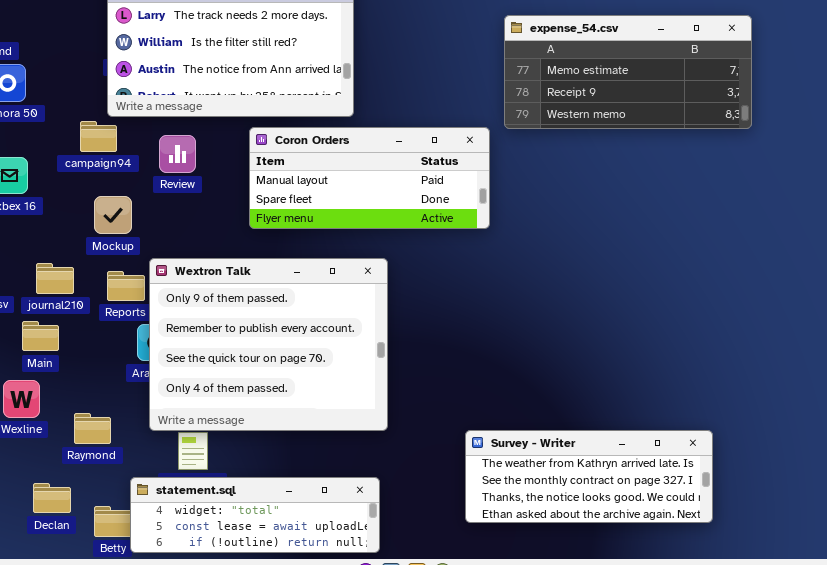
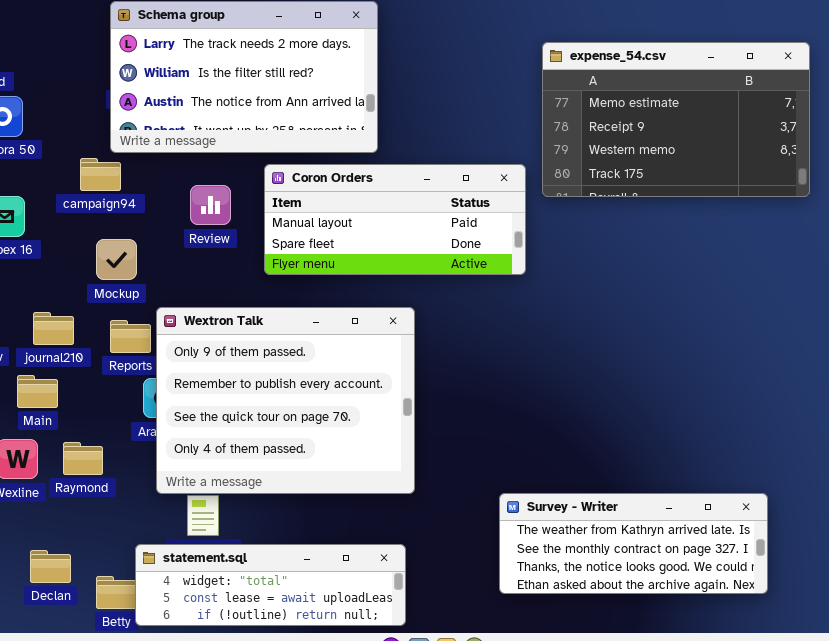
expense_54.csv: [504,15,752,129] -> [542,42,810,197], resized
Review: [159,135,196,173] -> [190,185,231,225], moved
Raymond: [74,413,111,444] -> [63,442,103,475], moved

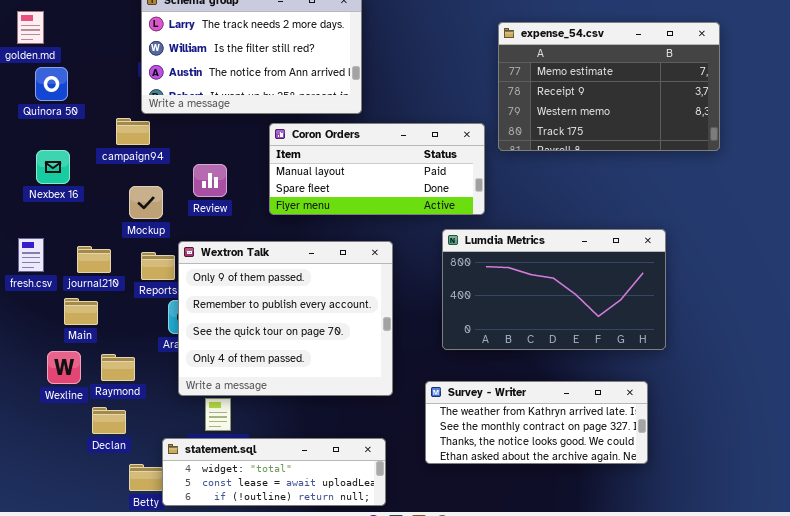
Review: [190,185,231,225] -> [193,164,227,197], moved
Lumdia Metrics: none -> [442,229,666,350], opened
Survey - Writer: [499,493,768,594] -> [425,381,648,464], moved
Declan: [30,550,71,583] -> [92,407,126,434], moved

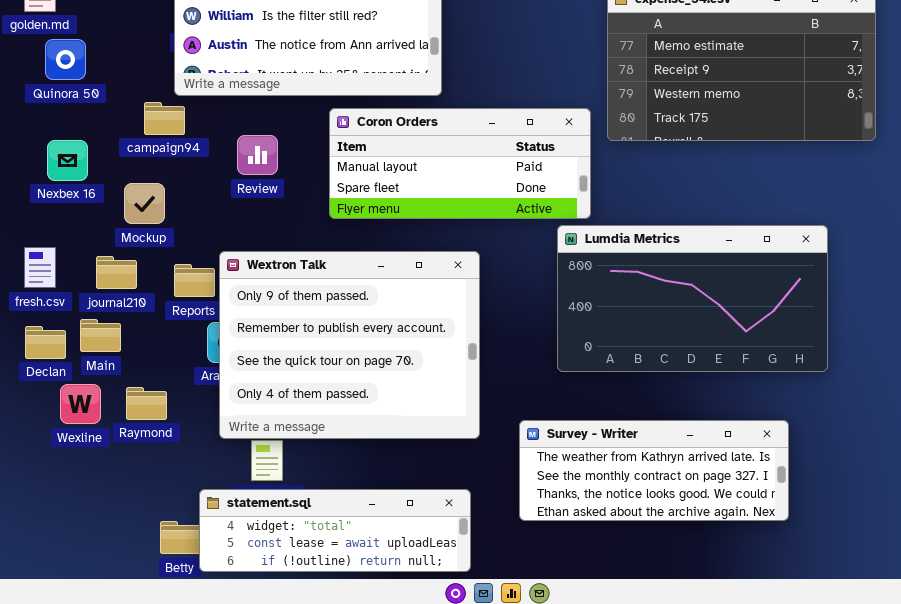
Review: [193,164,227,197] -> [237,135,278,175], moved
Mockup: [129,186,163,219] -> [124,183,165,224], moved
Lumdia Metrics: [442,229,666,350] -> [557,225,828,372], moved
Declan: [92,407,126,434] -> [25,326,66,359], moved

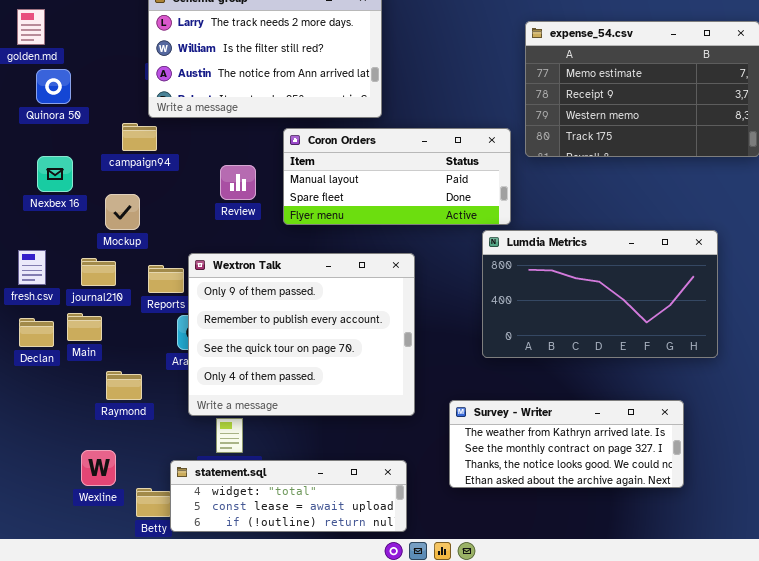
Review: [237,135,278,175] -> [220,165,256,200], moved
Wexline: [60,384,101,424] -> [81,450,116,486], moved

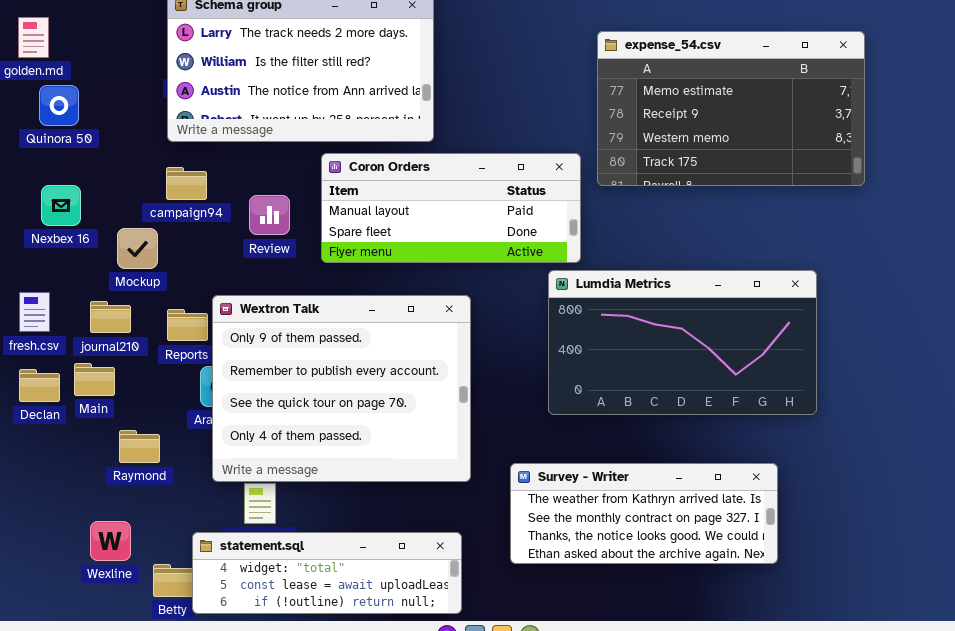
campaign94: [122,123,157,151] -> [166,167,207,200], moved

